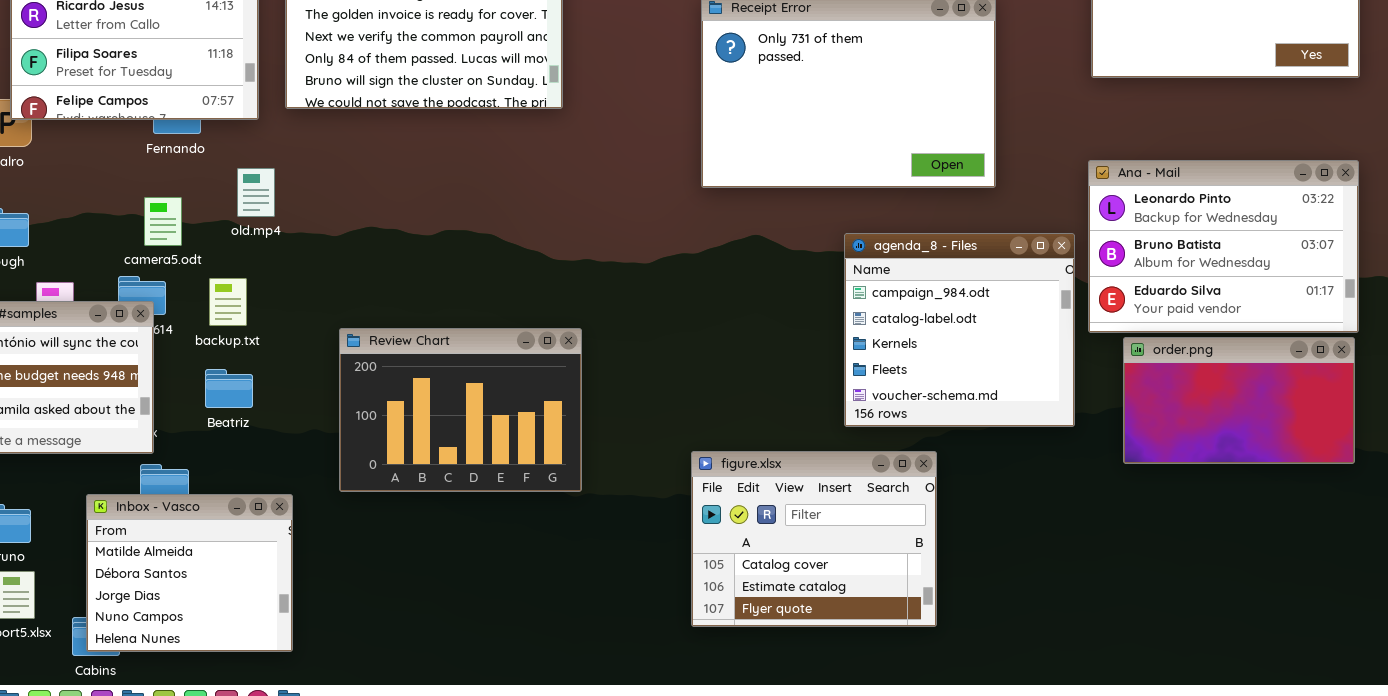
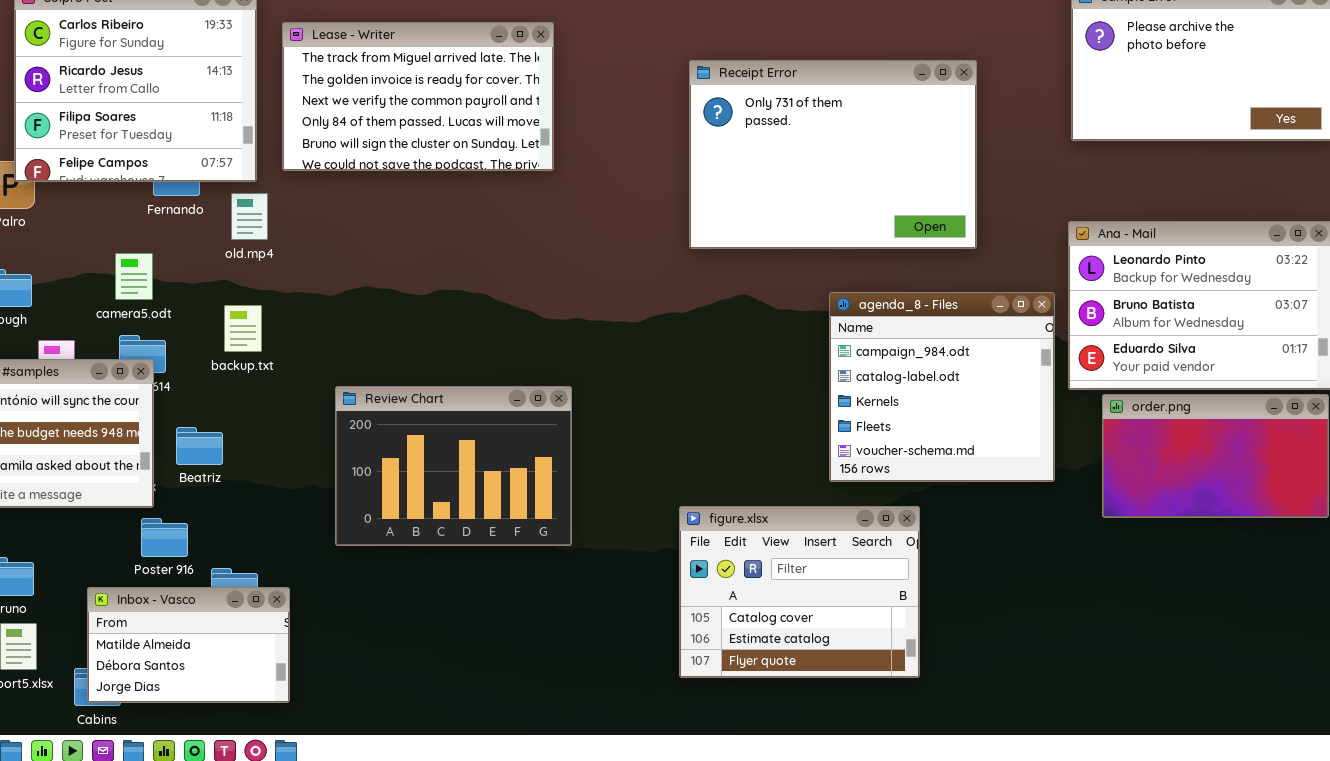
old.mp4: [237,168,275,217] -> [231,193,268,240], moved
camera5.odt: [144,197,182,246] -> [115,253,153,300], moved
backup.txt: [209,278,247,326] -> [224,305,262,352], moved
Beatriz: [205,369,253,408] -> [176,427,223,465], moved
Inbox - Vasco: [86,494,293,652] -> [87,587,290,703], resized

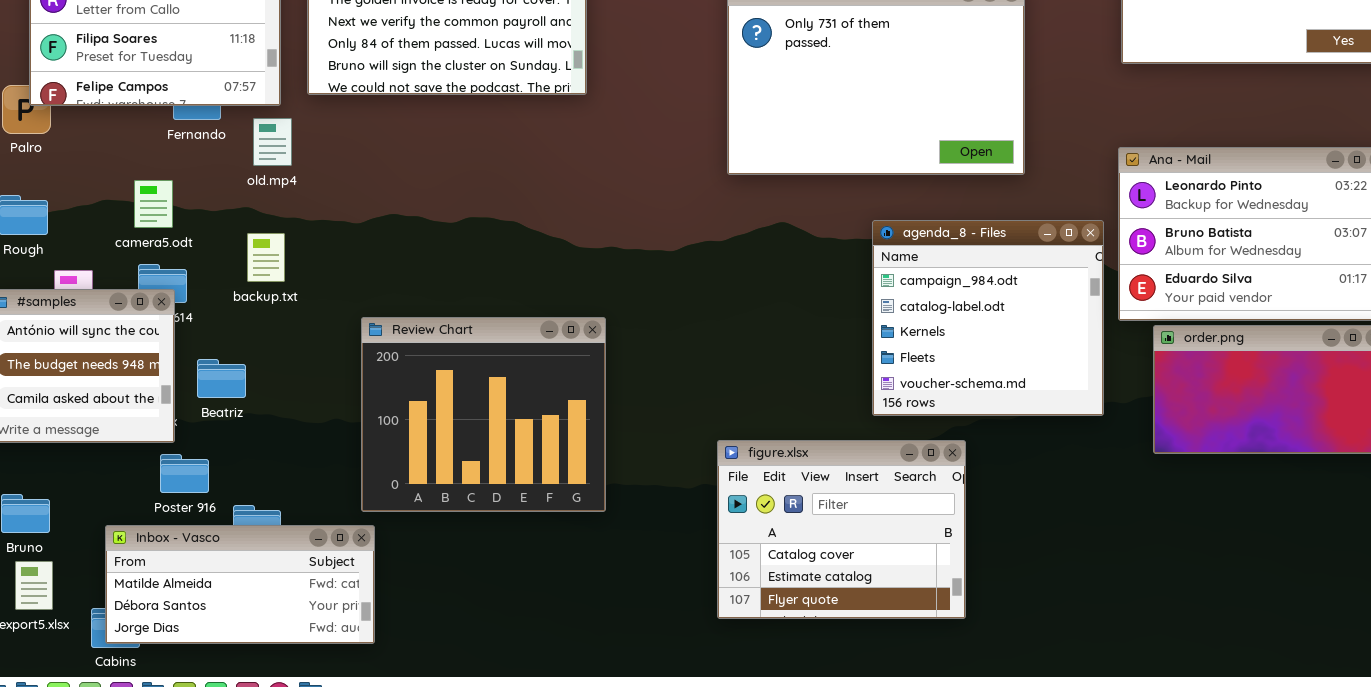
Review Chart: [335,386,572,546] -> [361,317,606,512], resized
Inbox - Vasco: [87,587,290,703] -> [105,525,375,644], resized

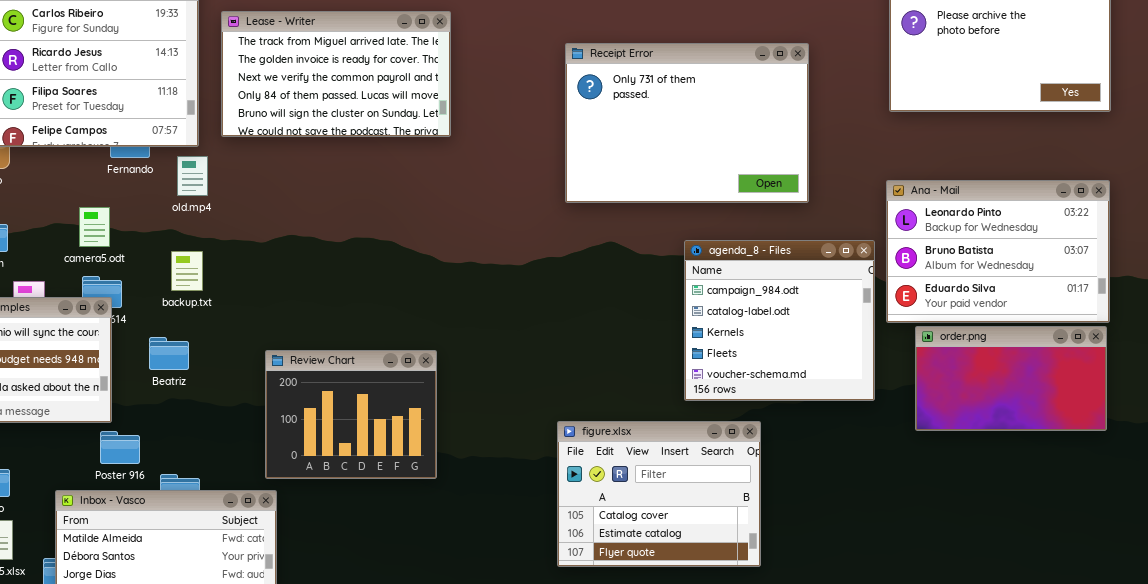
Review Chart: [361,317,606,512] -> [265,350,437,479], resized
Beatriz: [197,359,246,398] -> [149,337,189,370], moved

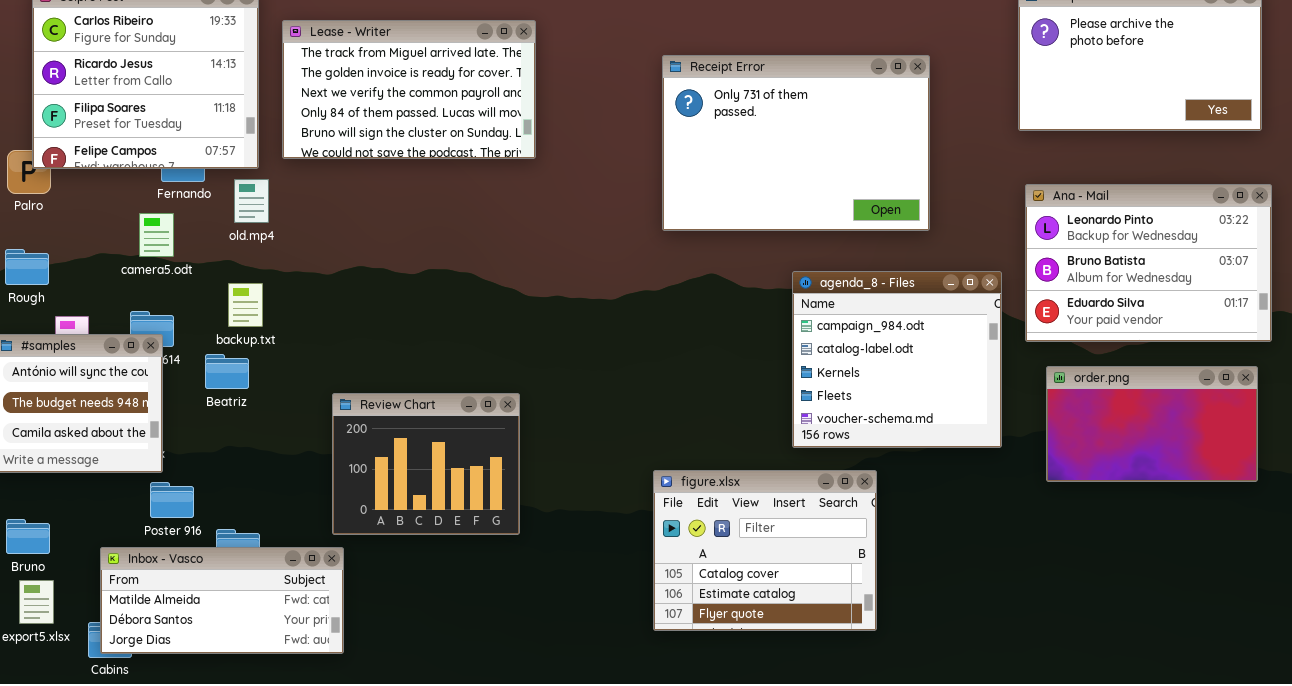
Ana - Mail: [886,180,1110,323] -> [1025,184,1272,342], moved
camera5.odt: [79,207,110,247] -> [139,213,174,257], moved
Beatriz: [149,337,189,370] -> [205,354,249,389], moved

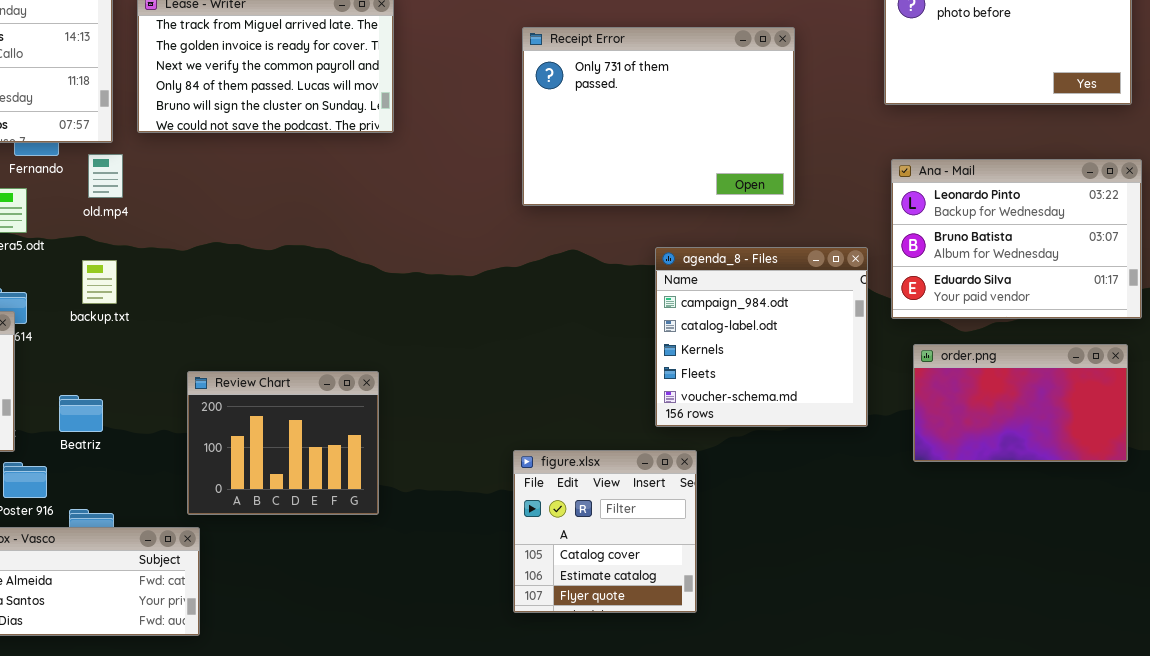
Beatriz: [205,354,249,389] -> [59,395,103,432], moved
figure.xlsx: [653,470,877,631] -> [513,450,697,613], resized

